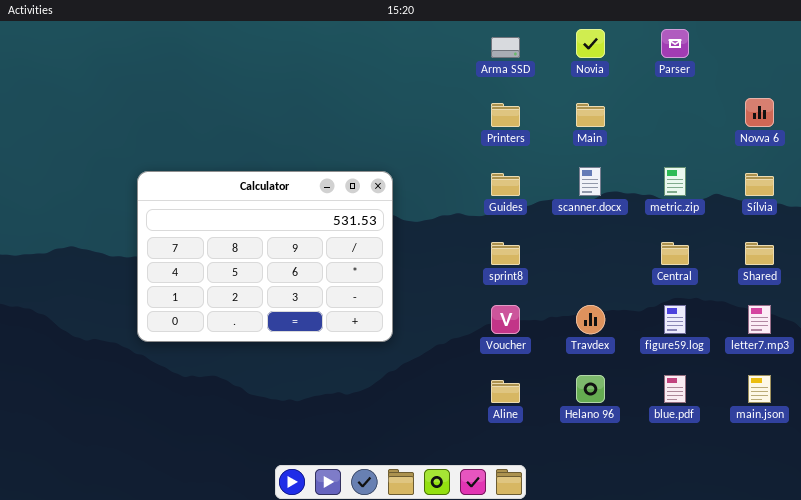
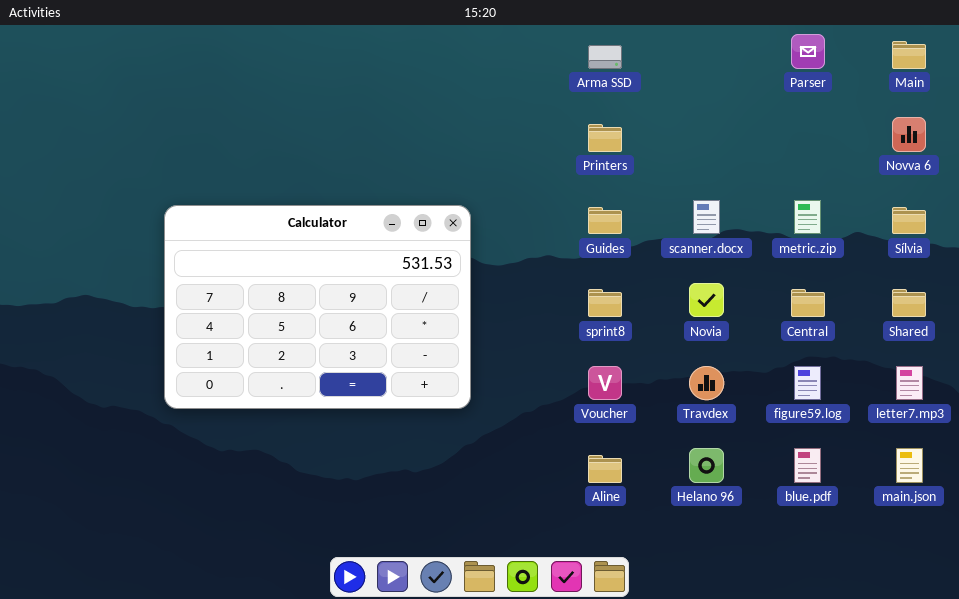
Novia: [576,29,605,58] -> [689,283,724,317], moved
Main: [576,103,605,127] -> [892,41,926,69], moved

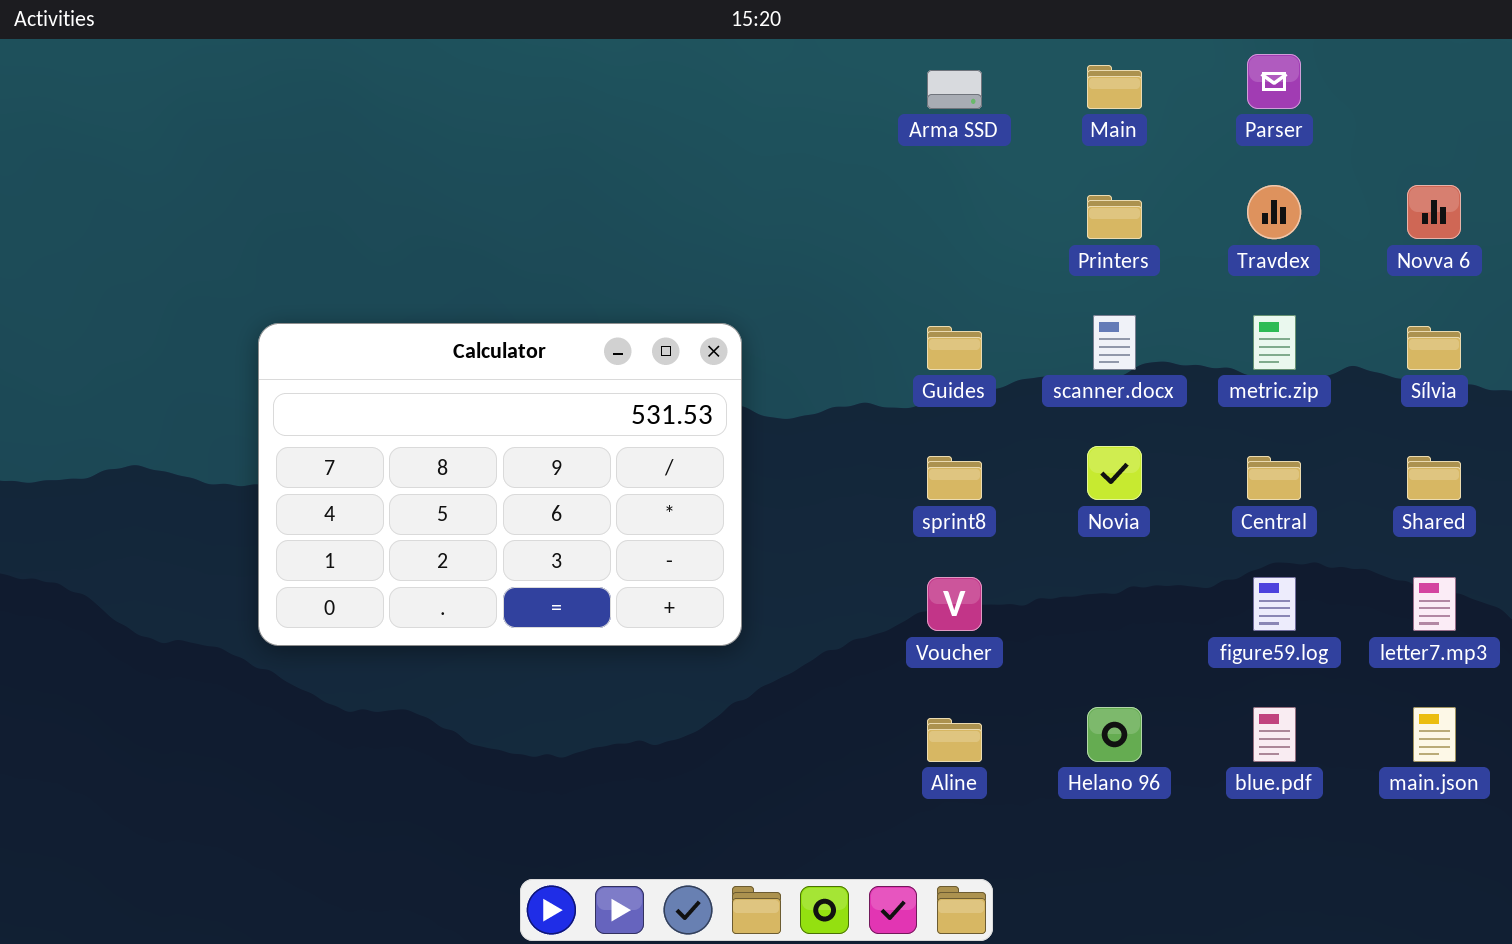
Main: [892,41,926,69] -> [1087,65,1142,109], moved
Printers: [588,124,622,152] -> [1087,195,1142,239], moved
Travdex: [689,366,724,400] -> [1247,185,1301,239], moved

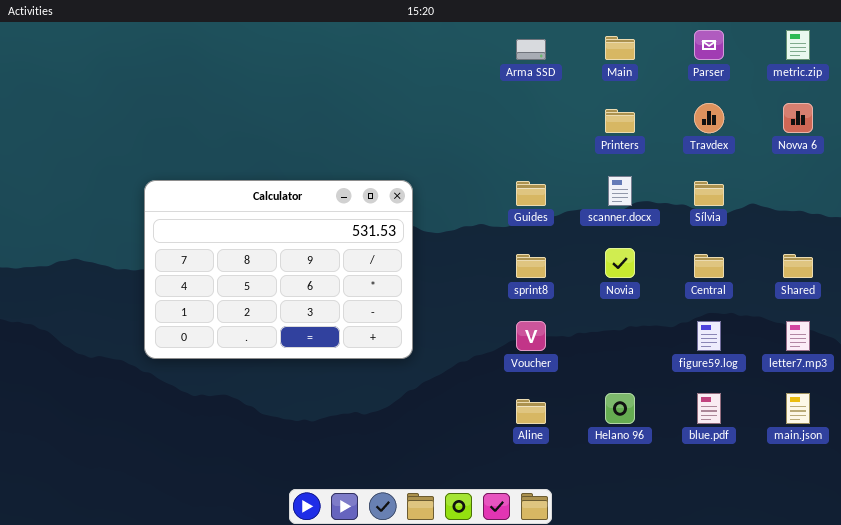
metric.zip: [1253,315,1296,370] -> [786,30,810,60], moved
Sílvia: [1407,326,1461,370] -> [694,181,724,206], moved

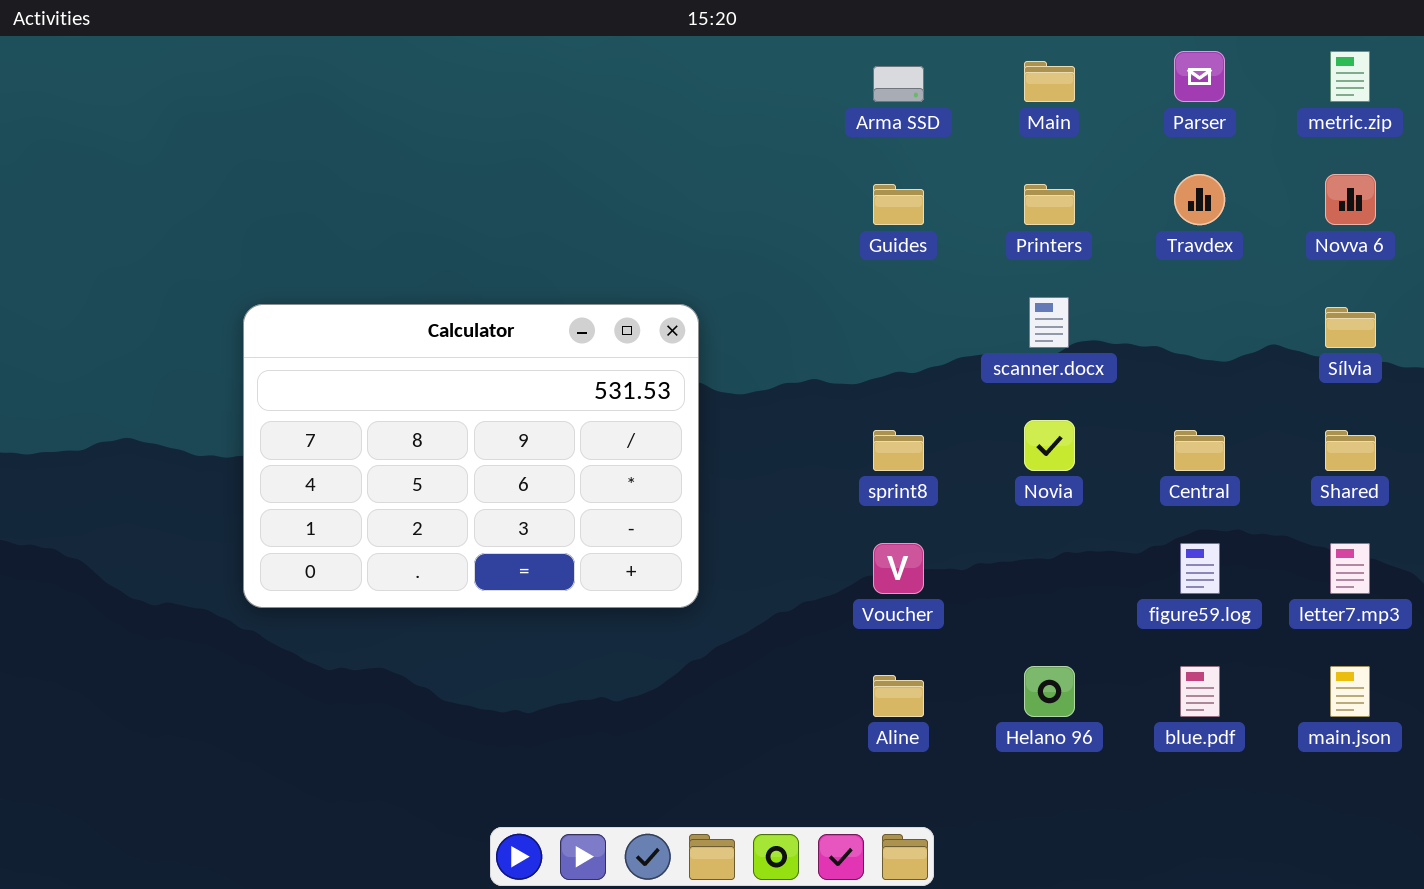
Guides: [516,181,546,206] -> [873,184,924,225], moved
Sílvia: [694,181,724,206] -> [1325,307,1376,348], moved

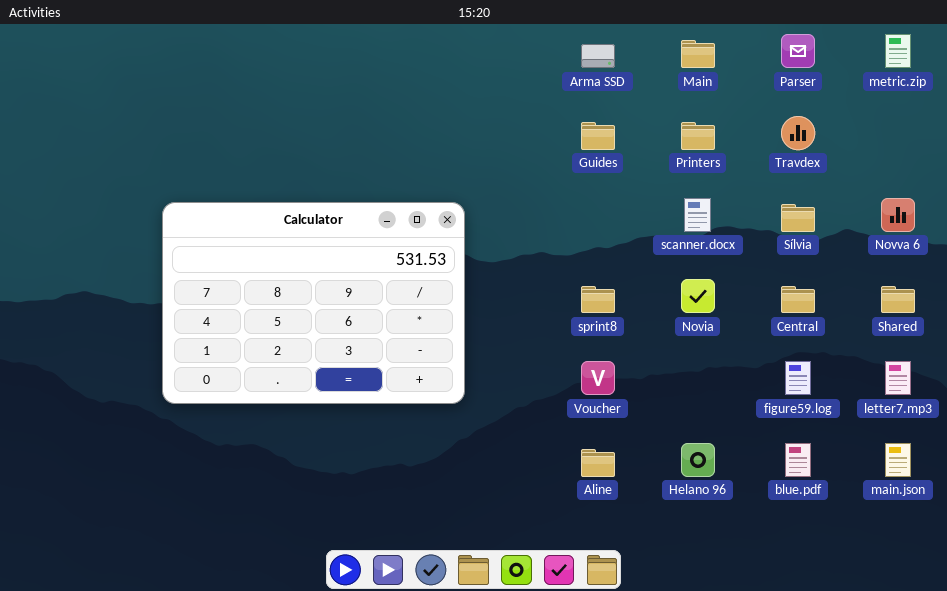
Novva 6: [1325,174,1376,225] -> [881,198,915,232], moved
Sílvia: [1325,307,1376,348] -> [781,204,815,232], moved

